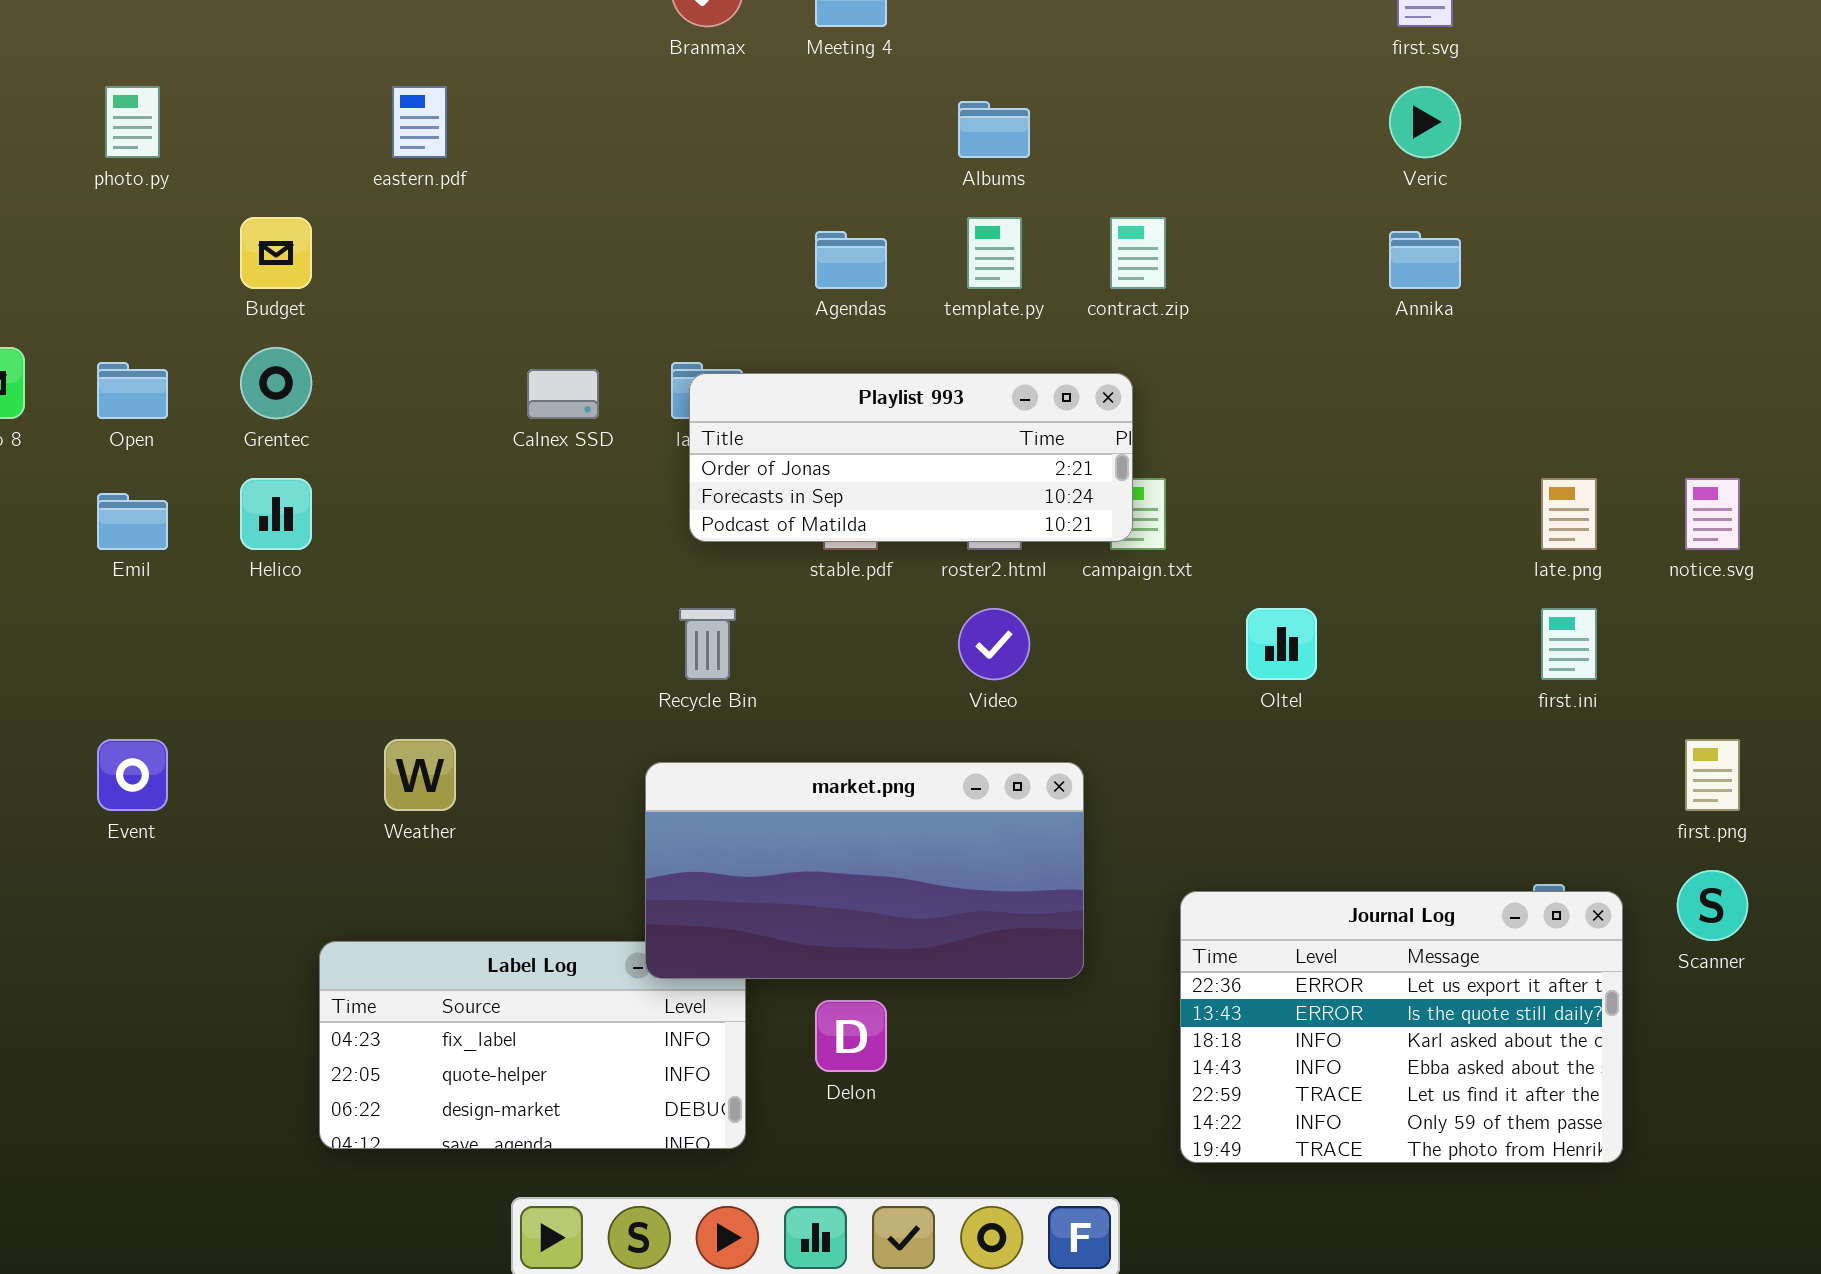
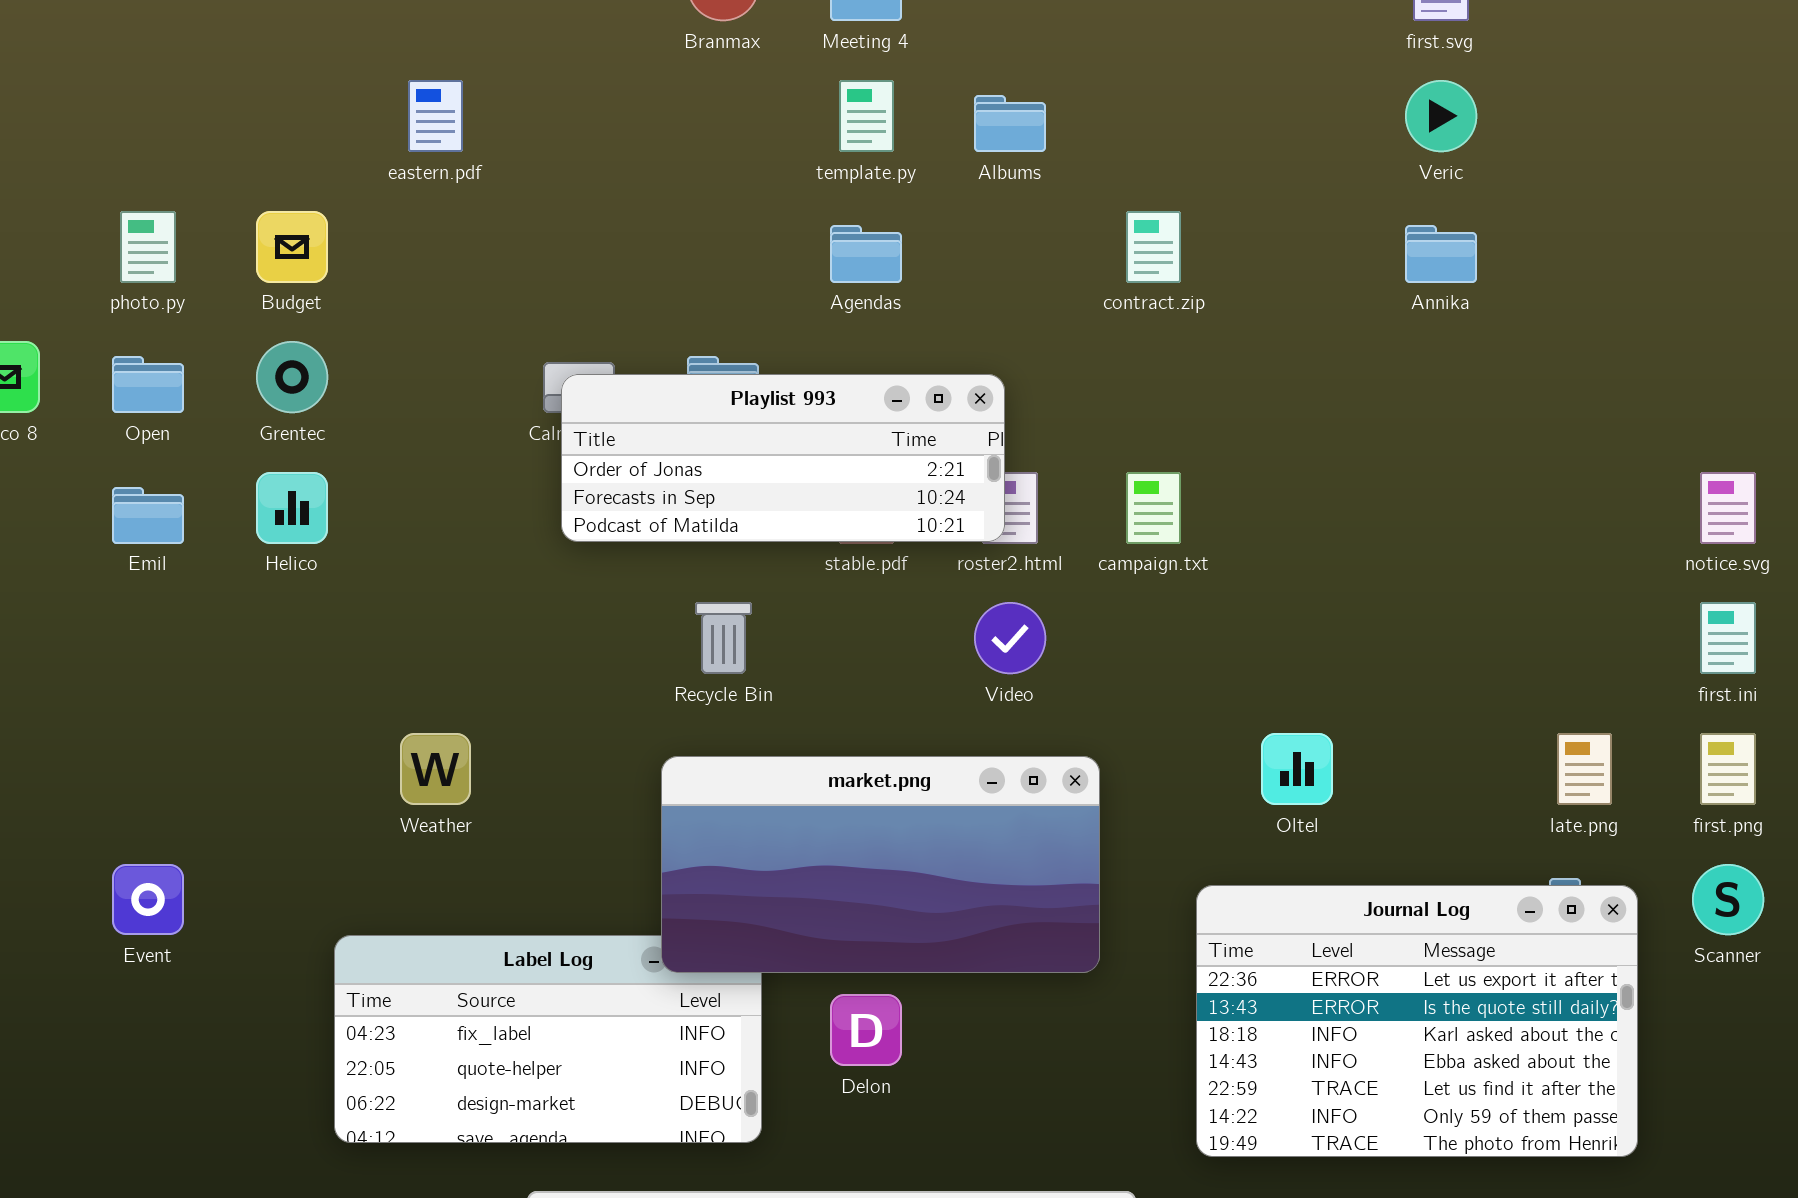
photo.py: [105,86,160,158] -> [120,211,176,283], moved
template.py: [967,217,1022,289] -> [839,80,894,152], moved
Playlist 993: [689,373,1133,542] -> [561,374,1005,542], moved
late.png: [1541,478,1597,550] -> [1557,733,1612,805], moved
Oltel: [1246,608,1317,680] -> [1261,733,1333,805], moved
first.ini: [1541,608,1597,680] -> [1700,602,1756,674], moved
Event: [97,739,168,811] -> [112,864,184,935], moved

